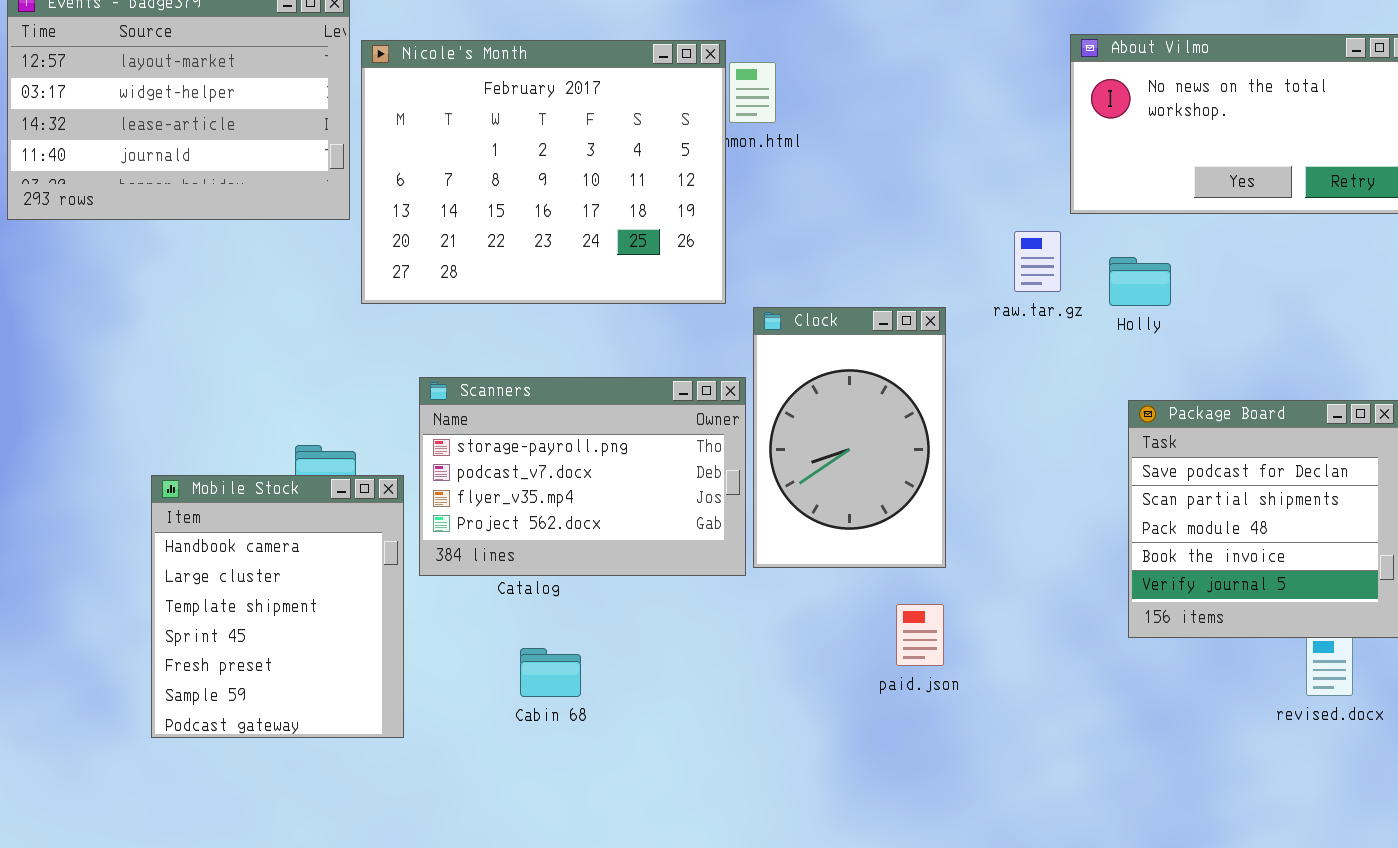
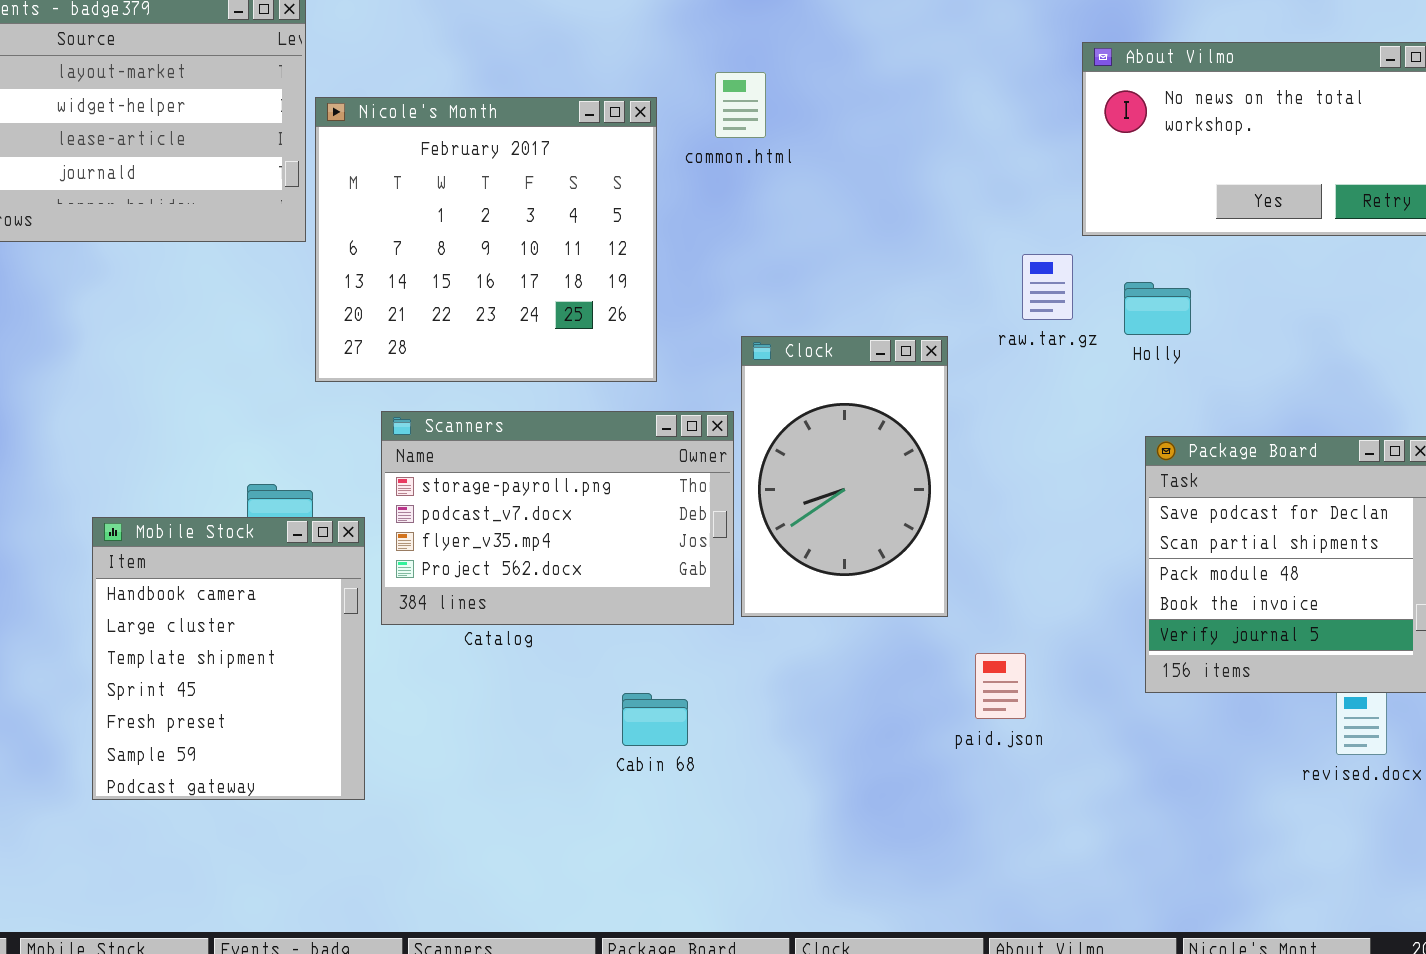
Nicole's Month: [361,40,726,304] -> [315,97,657,382], moved, resized
paid.json: [896,604,944,666] -> [975,653,1026,719], moved
Cabin 68: [520,648,581,697] -> [622,693,688,746], moved

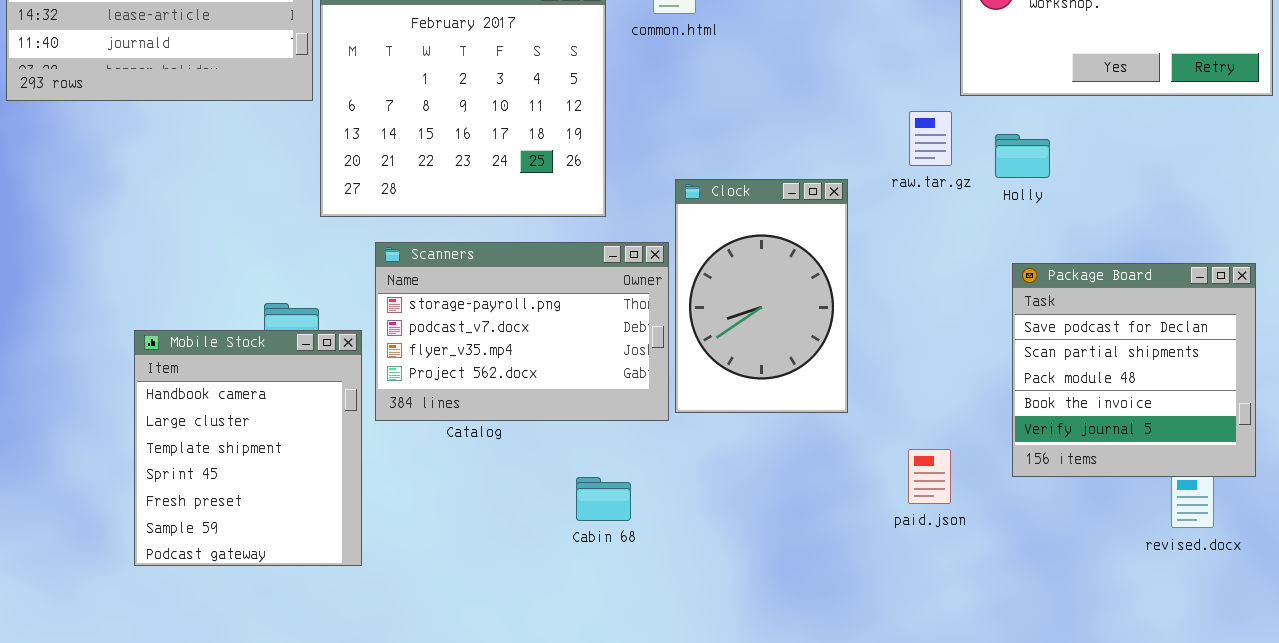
paid.json: [975,653,1026,719] -> [908,449,951,504], moved

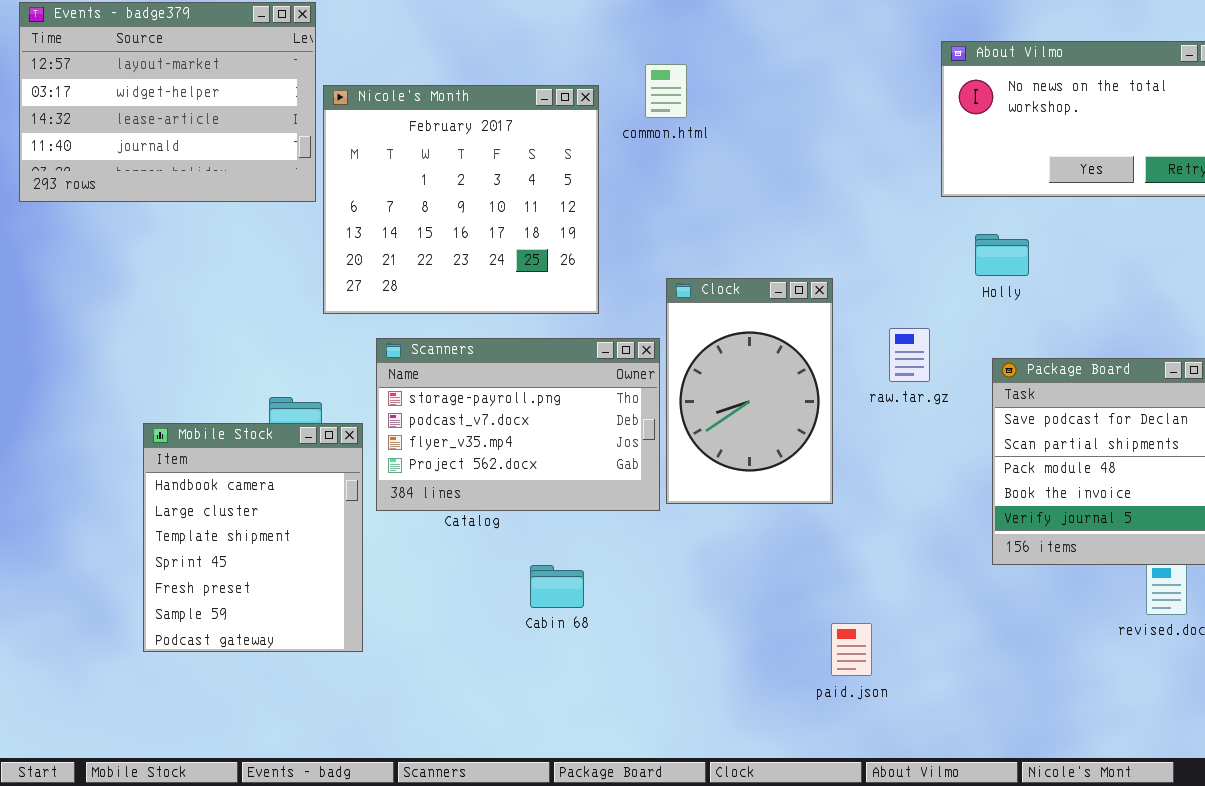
raw.tar.gz: [909,111,952,166] -> [889,328,930,382], moved
paid.json: [908,449,951,504] -> [831,623,872,676], moved
Cabin 68: [576,477,631,521] -> [530,565,584,608], moved

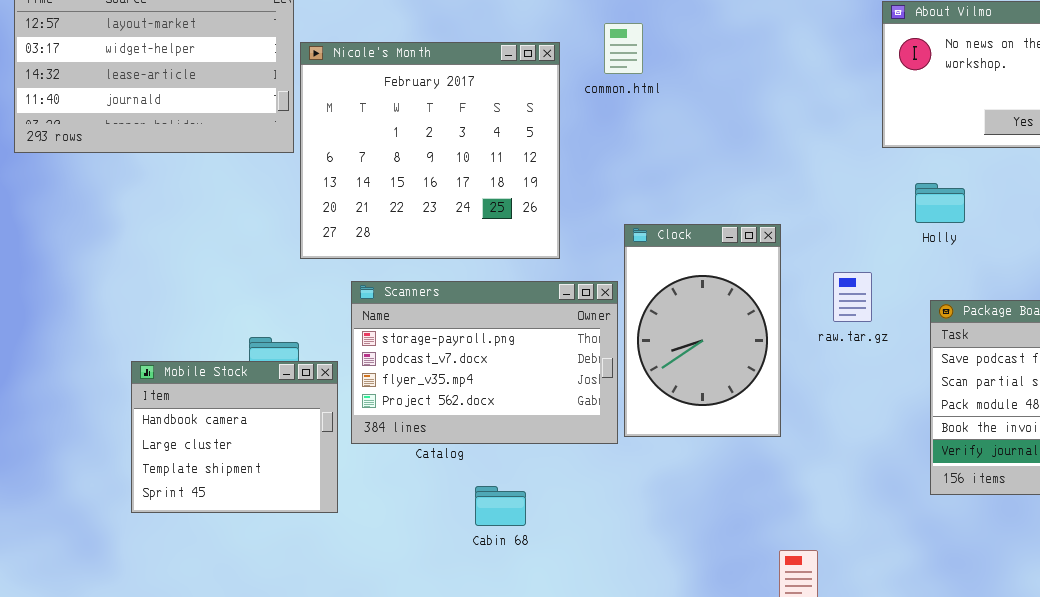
Mobile Stock: [143,423,363,652] -> [131,361,338,513], resized
Cabin 68: [530,565,584,608] -> [475,486,526,526], moved

